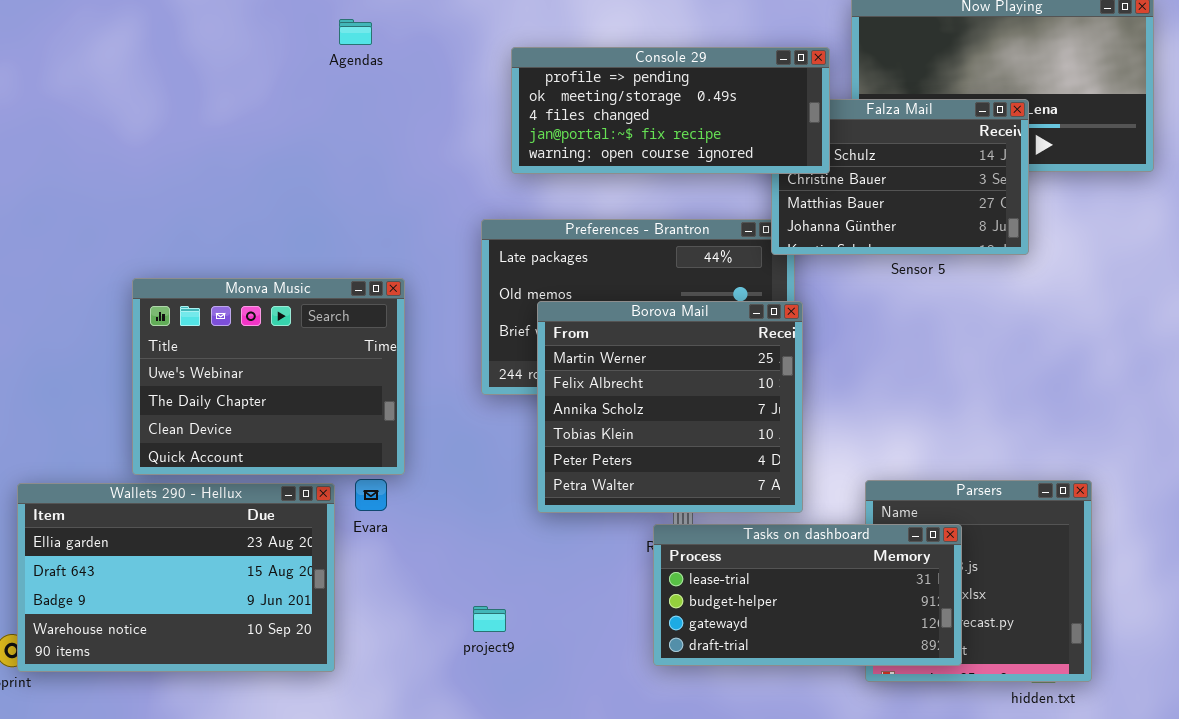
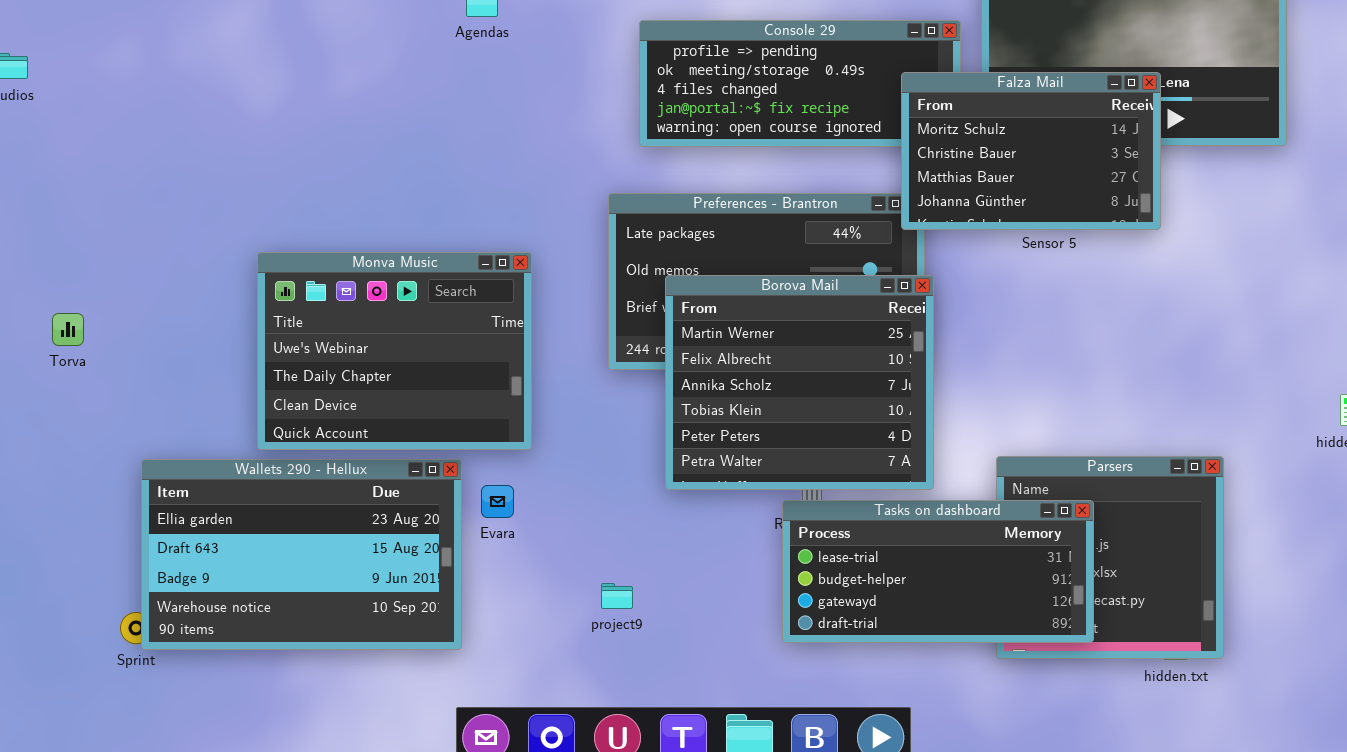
Falza Mail: [771,99,1029,255] -> [901,72,1161,230], raised
Evara: [355,479,387,511] -> [481,485,514,518], moved

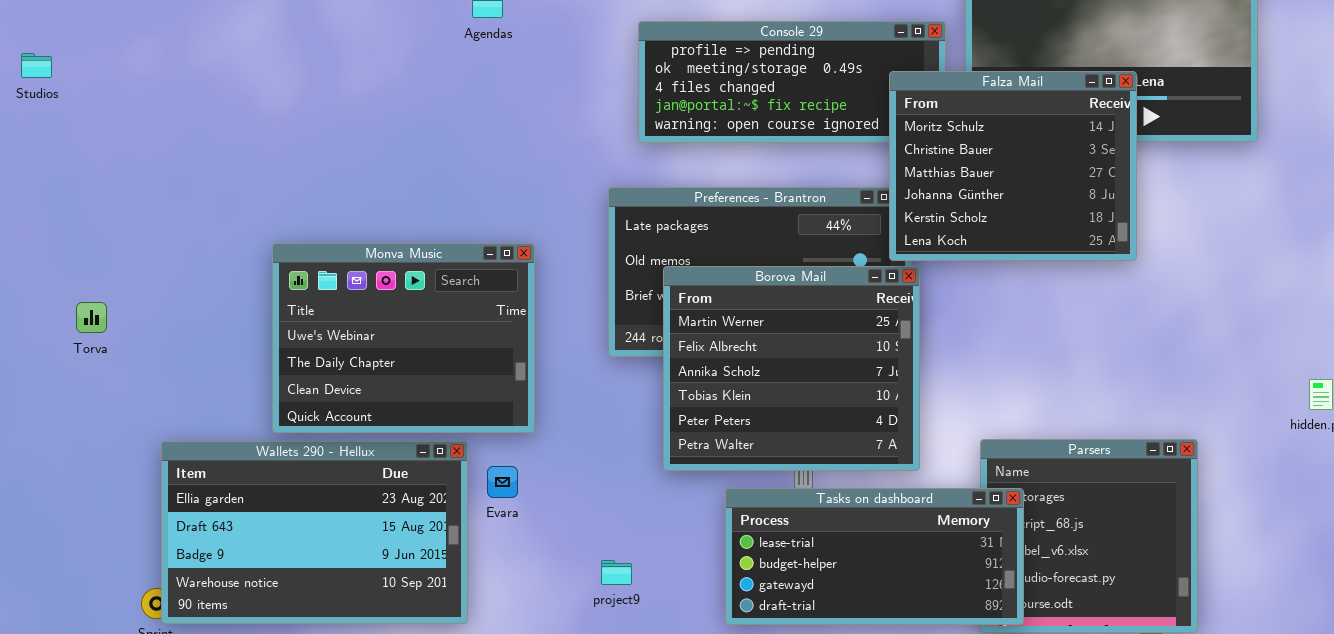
Falza Mail: [901,72,1161,230] -> [889,71,1137,261], resized
Tasks on dashboard: [782,500,1094,643] -> [725,488,1024,625], moved

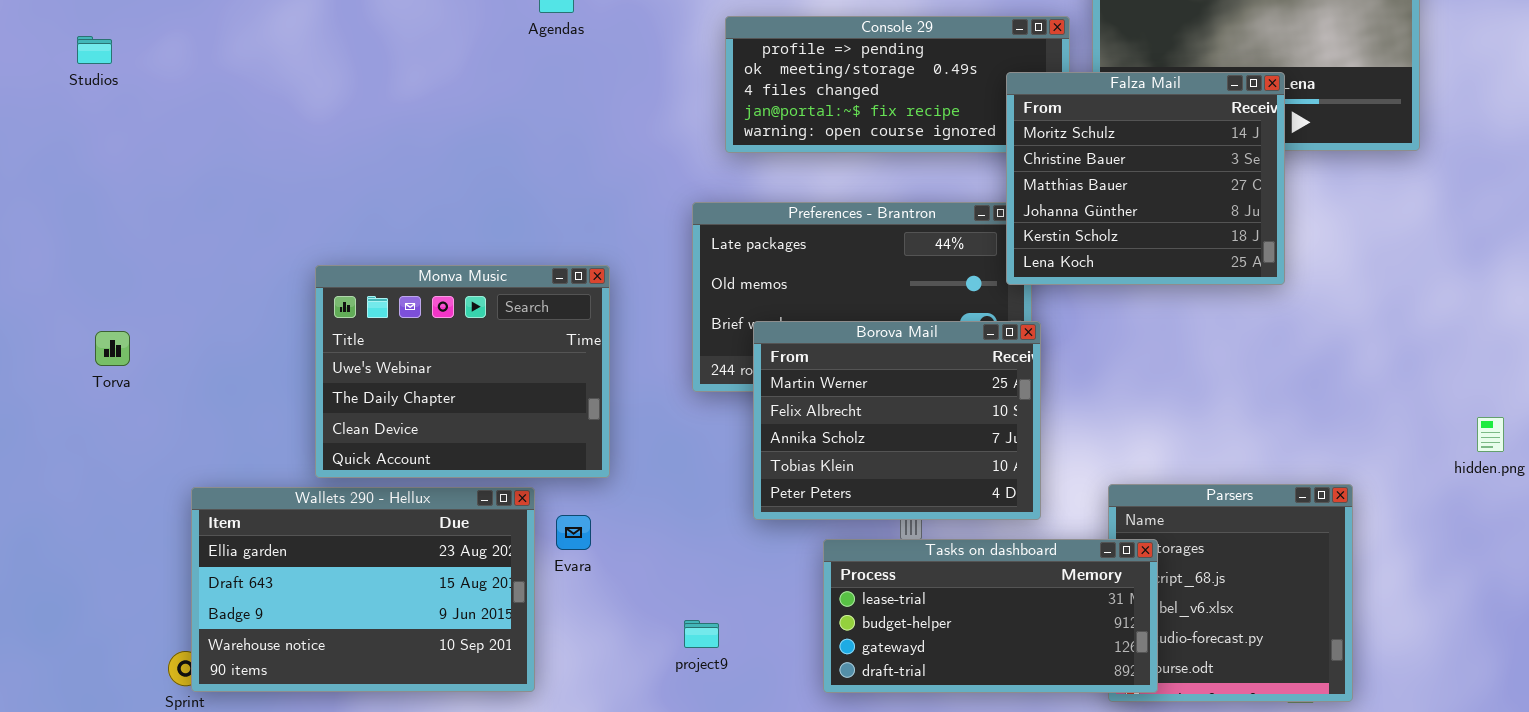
Studios: [21,53,52,78] -> [77,36,112,64], moved
Borova Mail: [663,266,920,471] -> [753,321,1041,520], resized

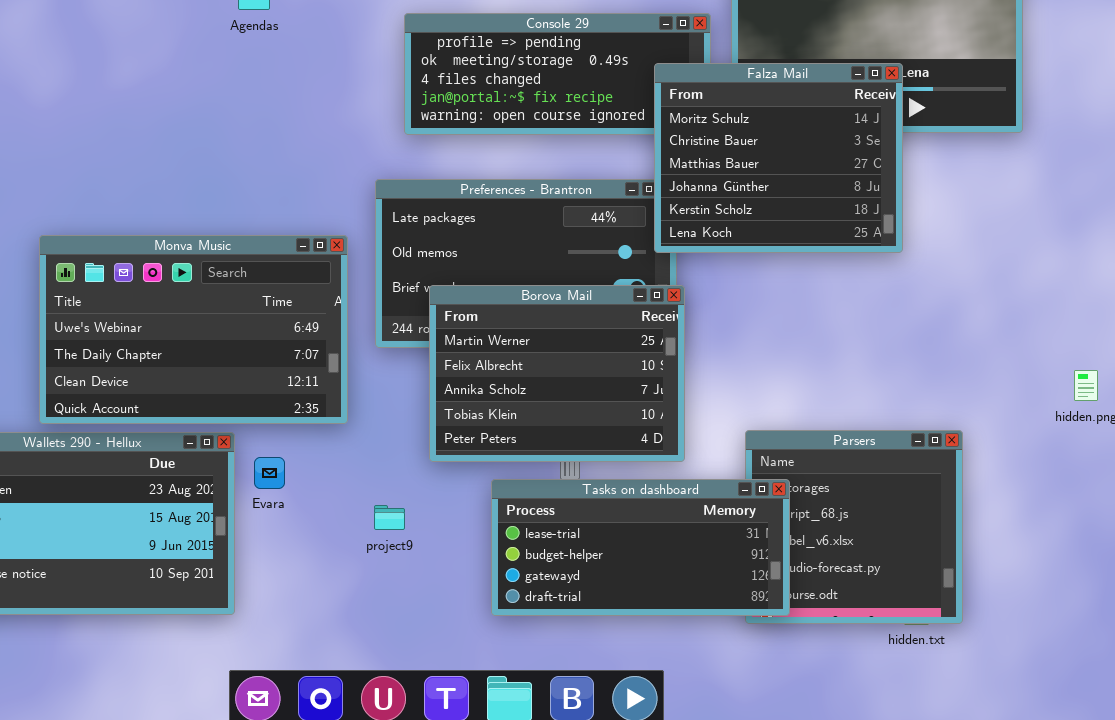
Monva Music: [315,265,610,478] -> [39,235,348,424], resized
project9: [684,620,719,648] -> [374,505,405,530], moved

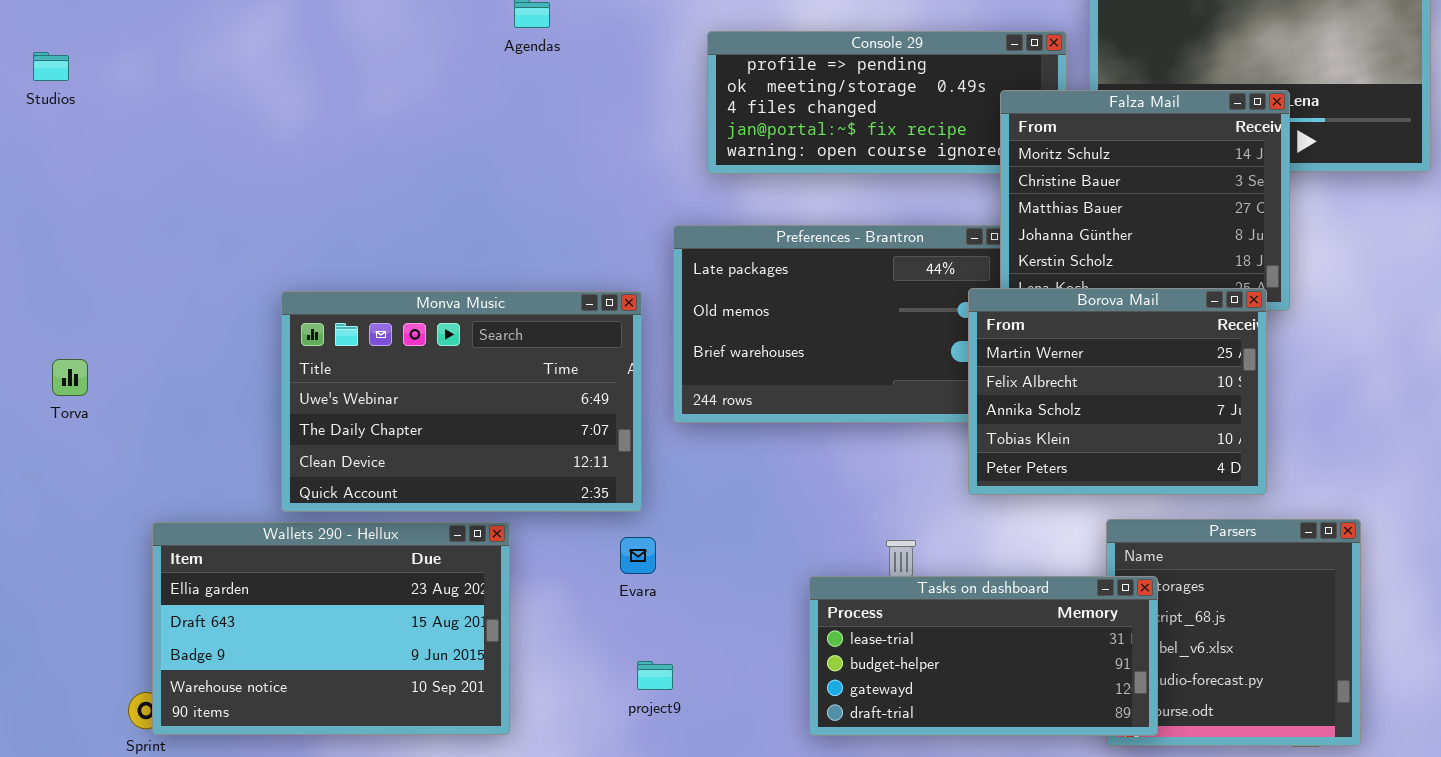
Borova Mail: [429,285,685,462] -> [968,288,1267,495], moved
Evara: [254,457,285,489] -> [620,537,656,574], moved
project9: [374,505,405,530] -> [637,661,673,690], moved

